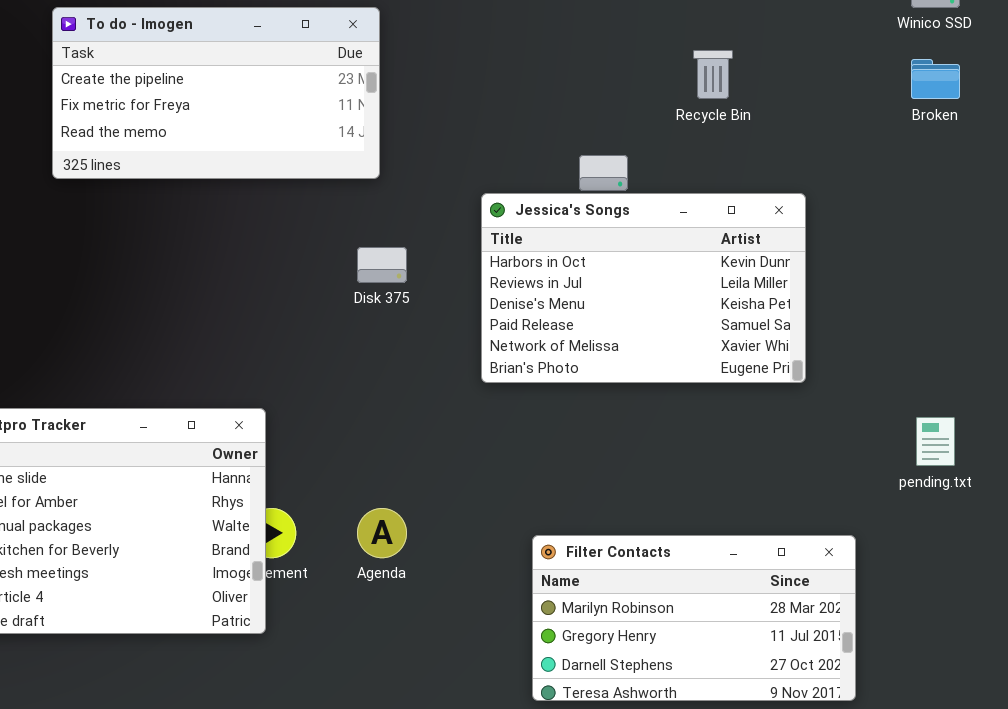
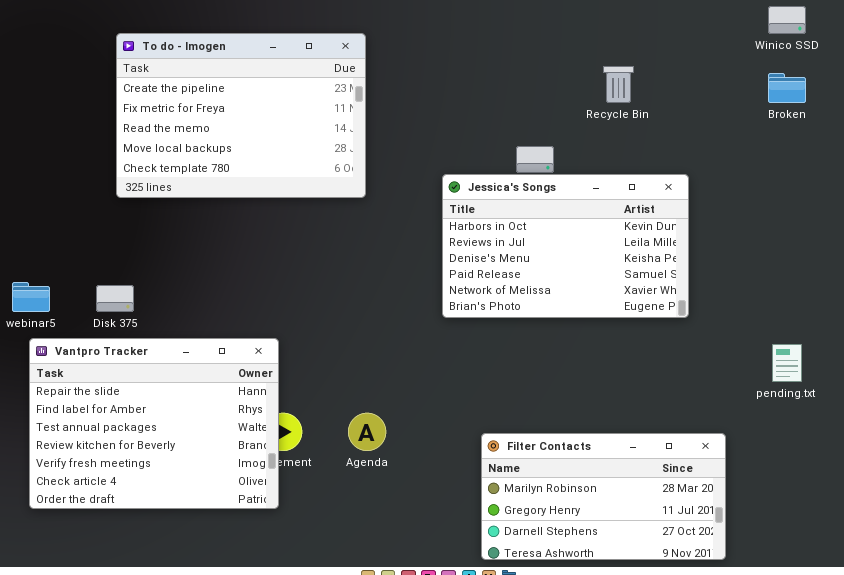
To do - Imogen: [52,7,380,179] -> [116,33,366,198], resized
Disk 375: [357,247,407,283] -> [96,285,134,312], moved

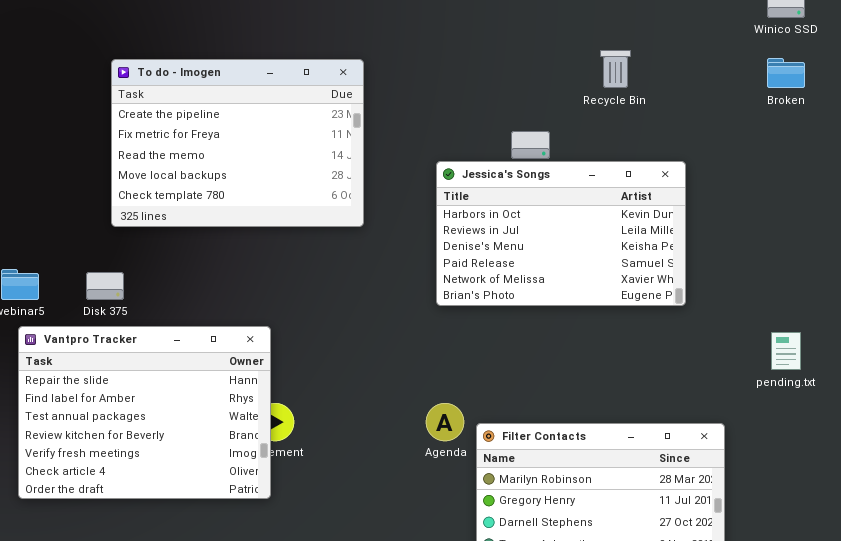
To do - Imogen: [116,33,366,198] -> [111,59,364,227], moved
Agenda: [348,413,386,451] -> [426,403,464,441], moved

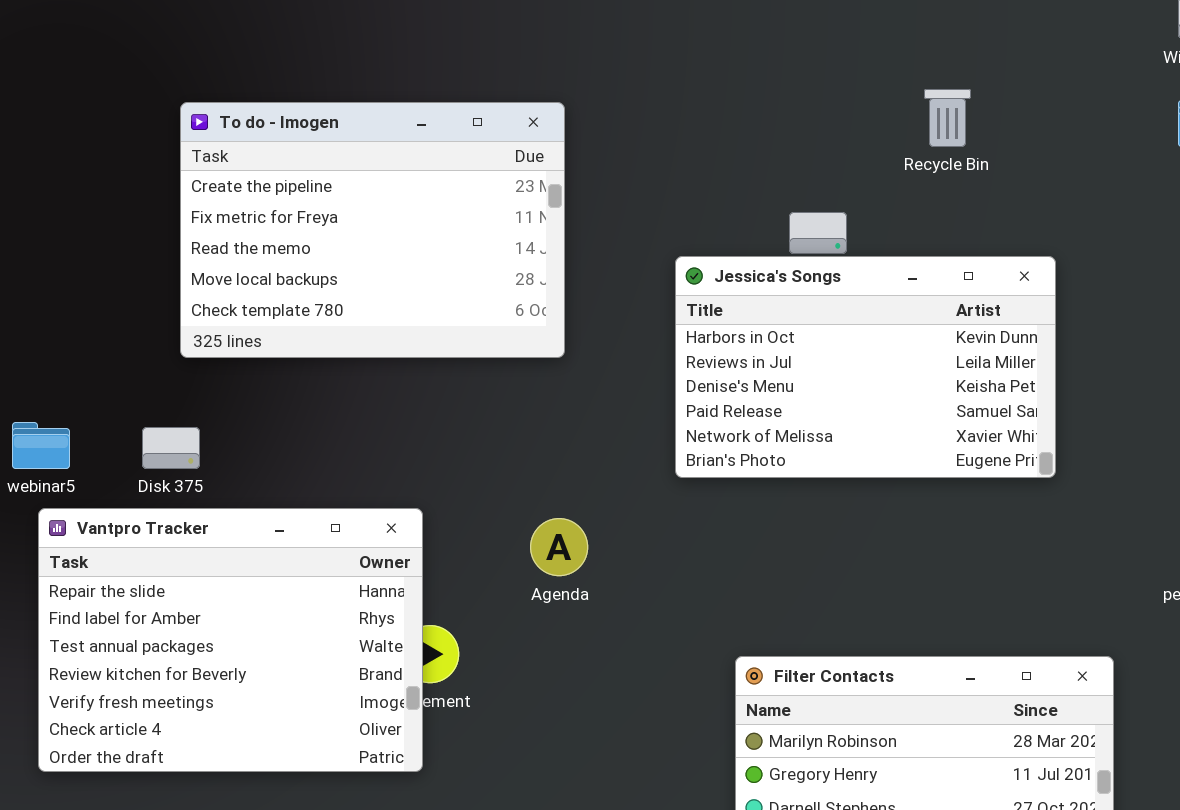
Agenda: [426,403,464,441] -> [530,518,588,576], moved

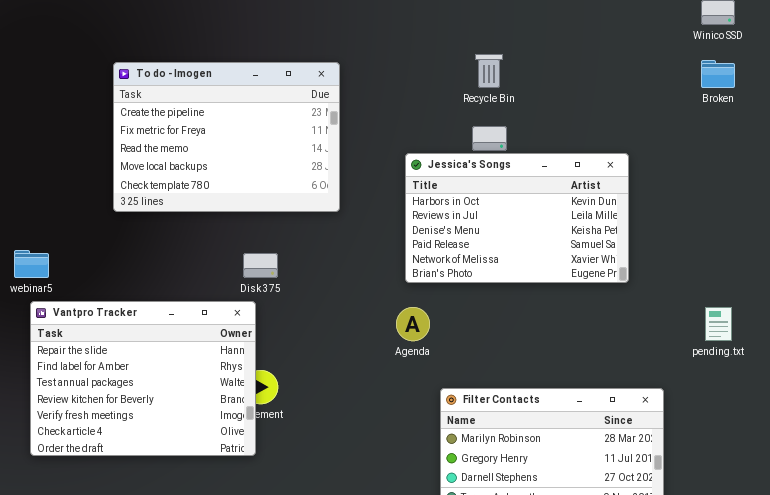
Recycle Bin: [924,89,971,147] -> [475,54,503,88], moved
Disk 375: [142,427,200,469] -> [243,253,278,278], moved
Agenda: [530,518,588,576] -> [396,307,430,341], moved

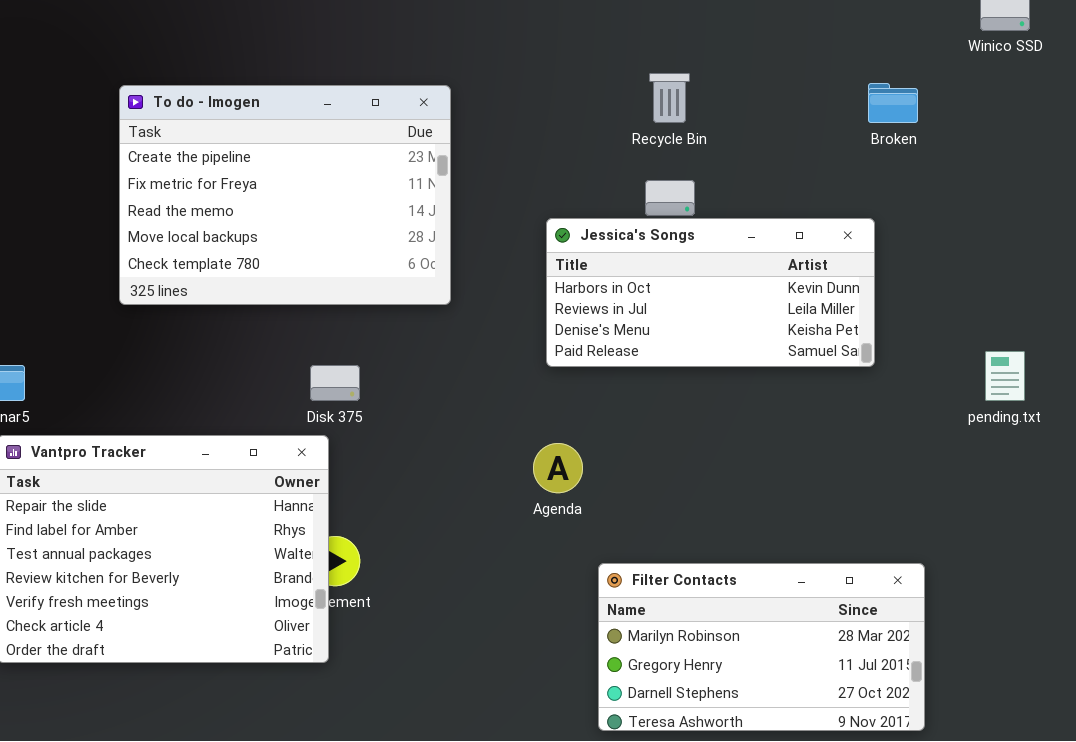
Broken: [701,60,735,88] -> [868,83,918,123], moved
Jessica's Songs: [405,153,629,283] -> [546,218,875,367], resized
pending.txt: [705,307,732,341] -> [985,351,1025,401], moved

